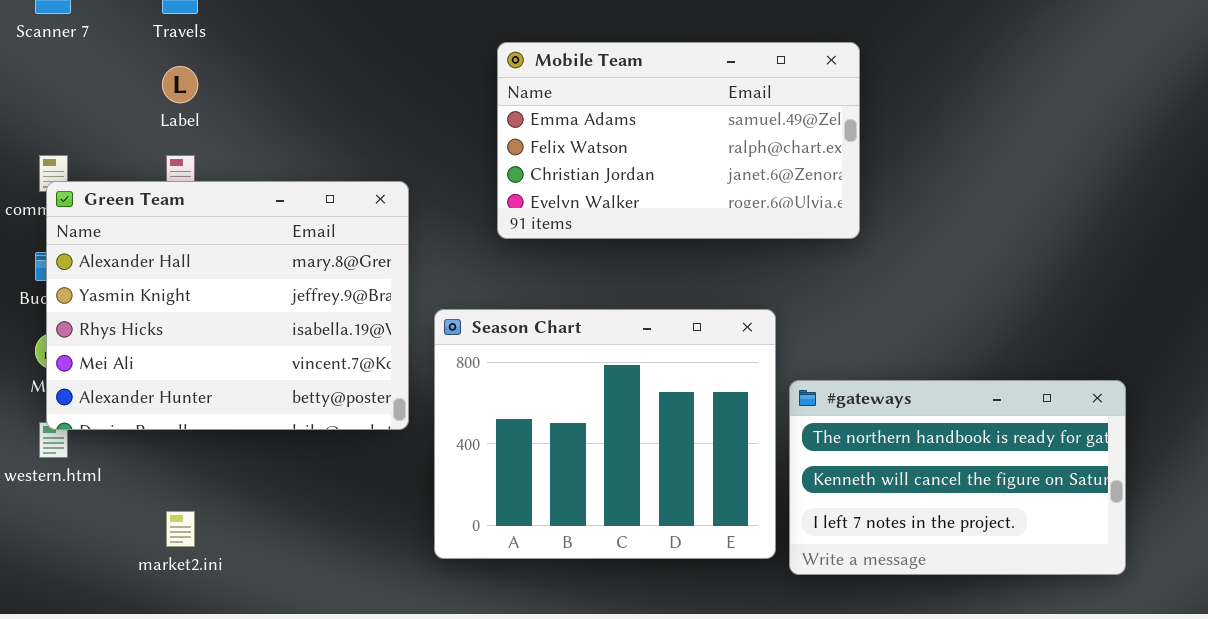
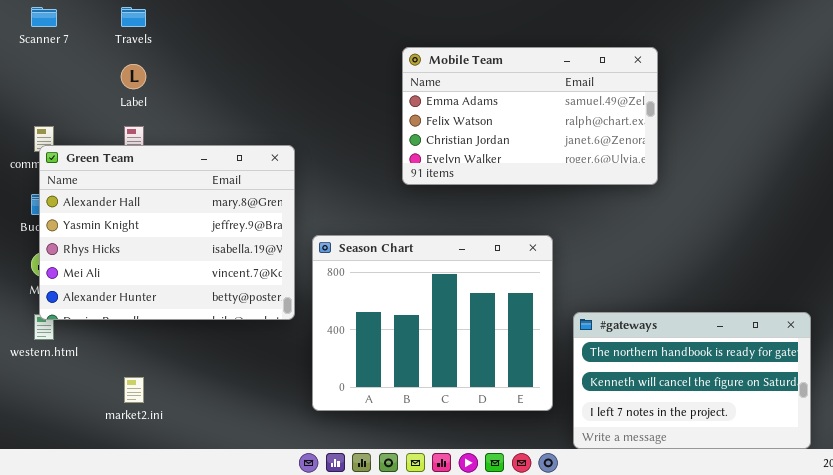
Mobile Team: [497,42,860,239] -> [402,47,658,185], moved
#gateways: [789,380,1126,575] -> [573,312,811,449], moved

